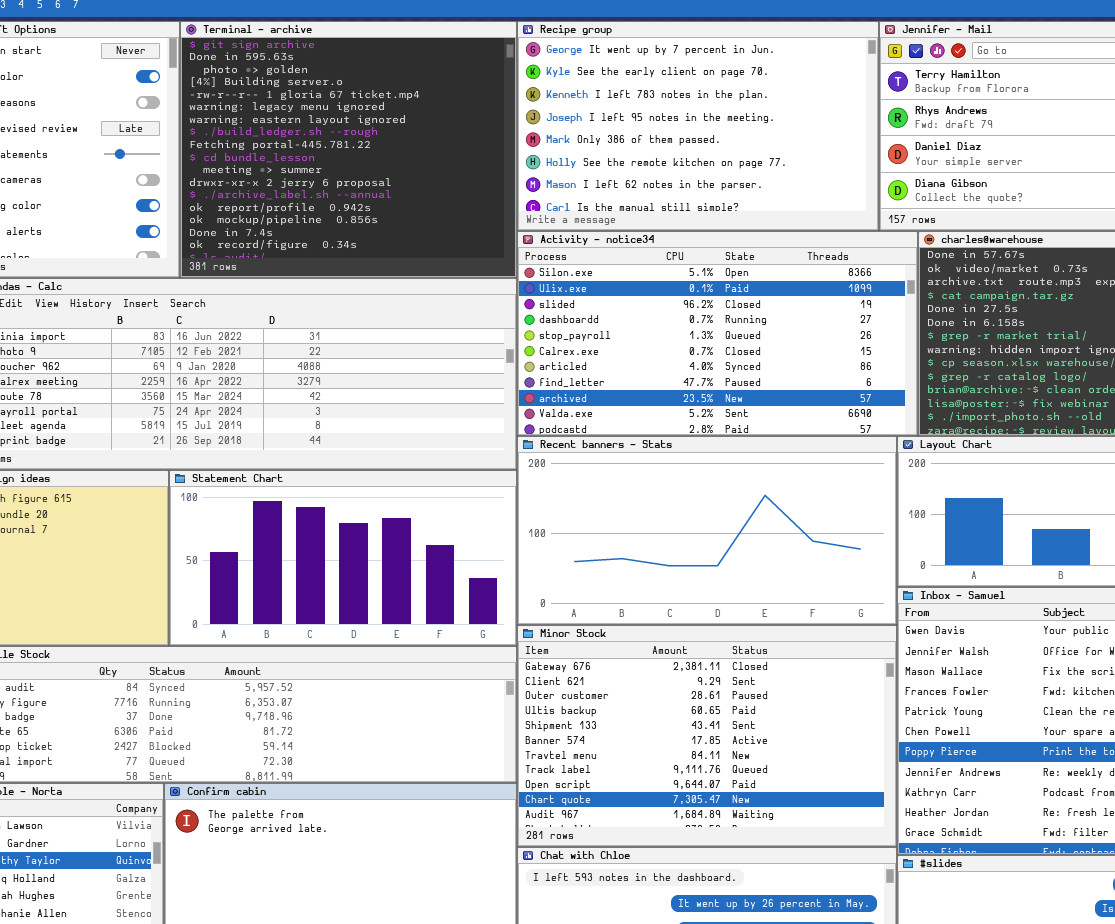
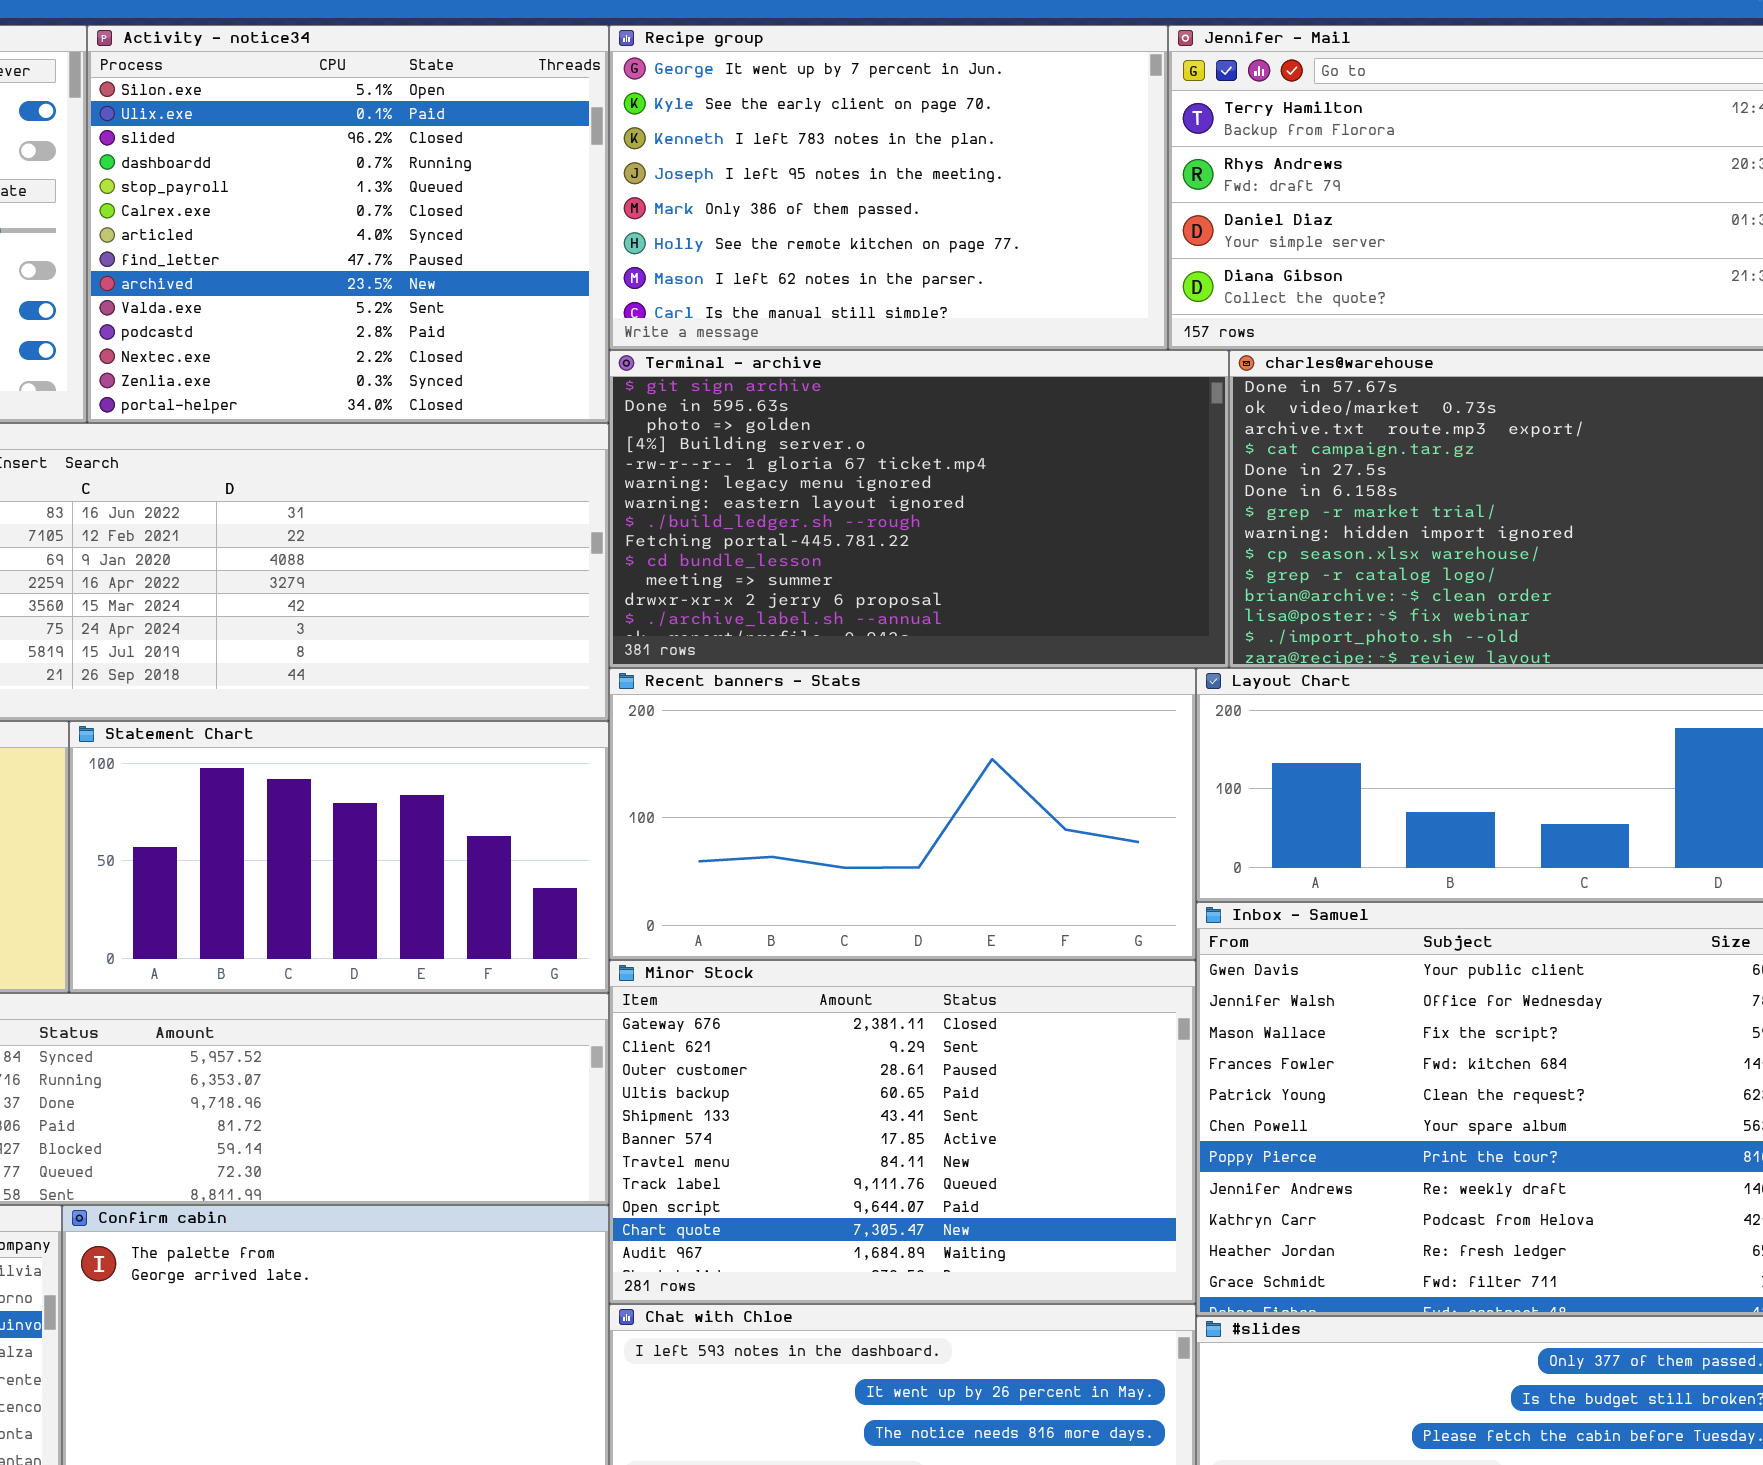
Terminal - archive: [180,21,517,278] -> [609,350,1229,668], moved, resized
Activity - notice34: [517,231,918,436] -> [87,25,609,423], moved, resized

